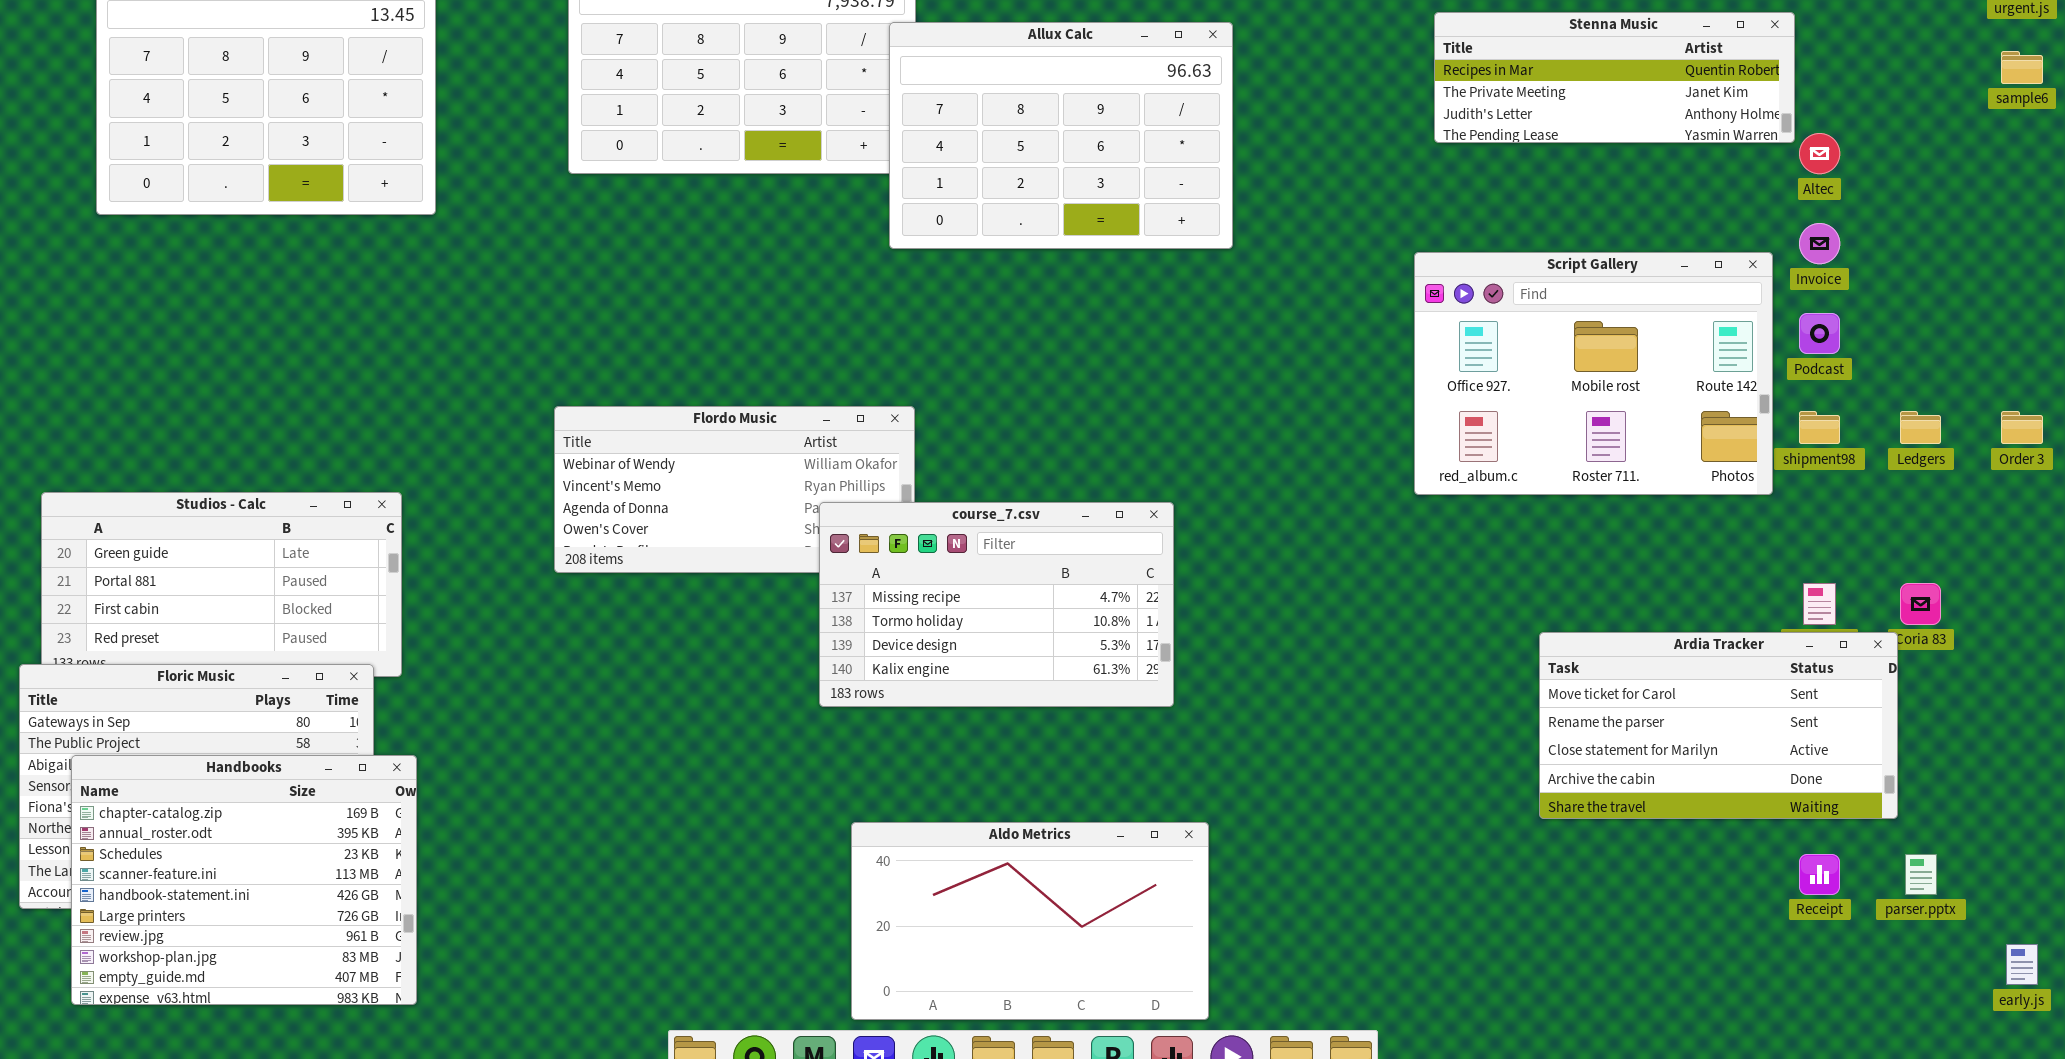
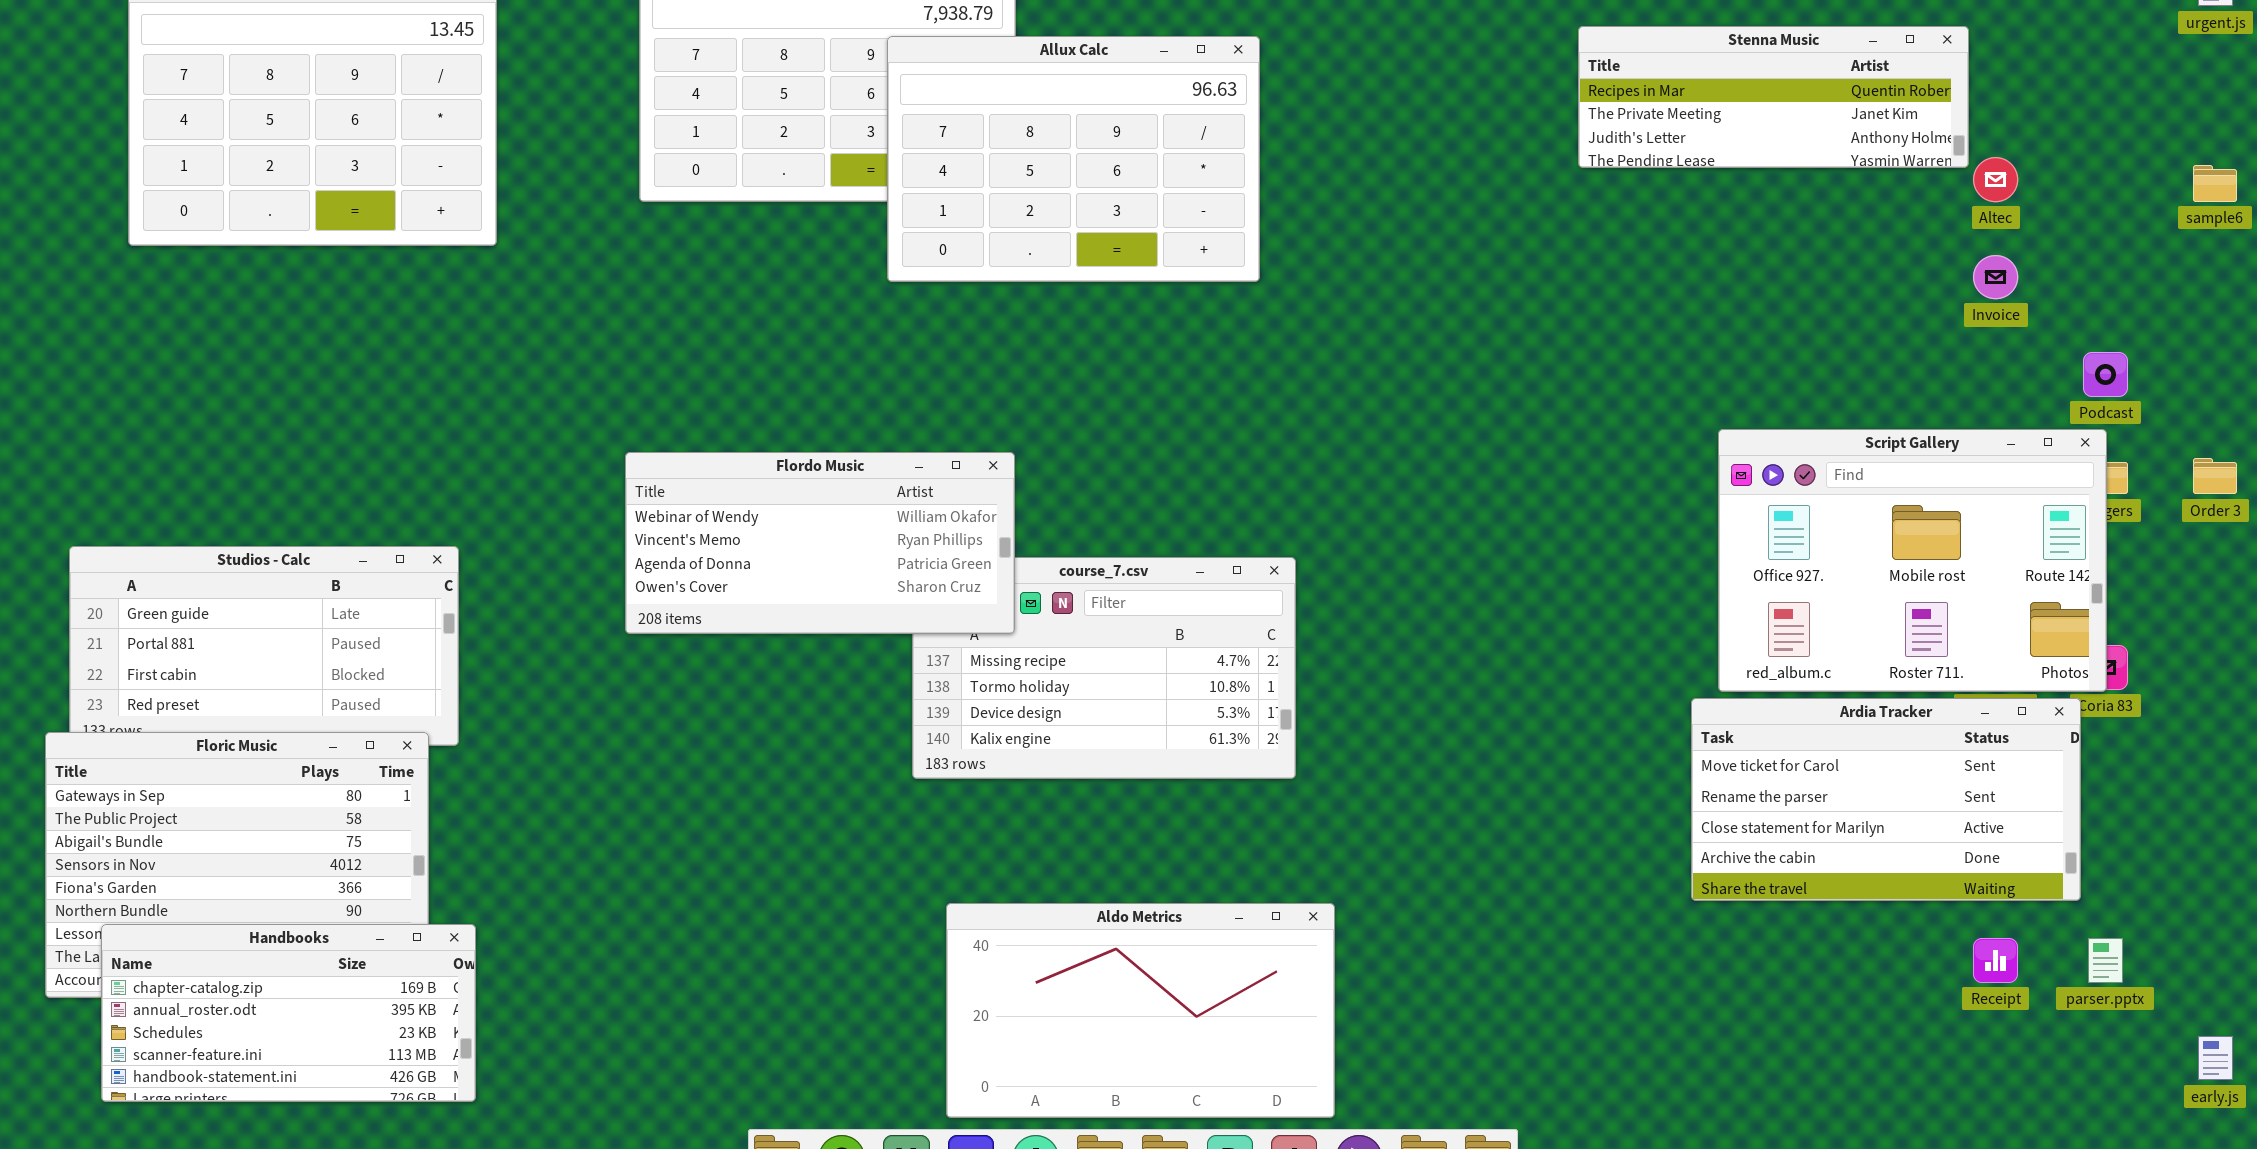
Allux Calc: [889,22,1233,249] -> [887,36,1260,282], moved
sample6: [2001,51,2043,84] -> [2193,165,2237,202], moved
Script Gallery: [1414,252,1773,495] -> [1718,429,2107,692], moved
Podcast: [1799,313,1840,354] -> [2083,352,2128,397], moved
Flordo Music: [554,406,915,573] -> [625,452,1015,634], raised
Handbooks: [71,755,417,1005] -> [101,924,476,1102], resized

